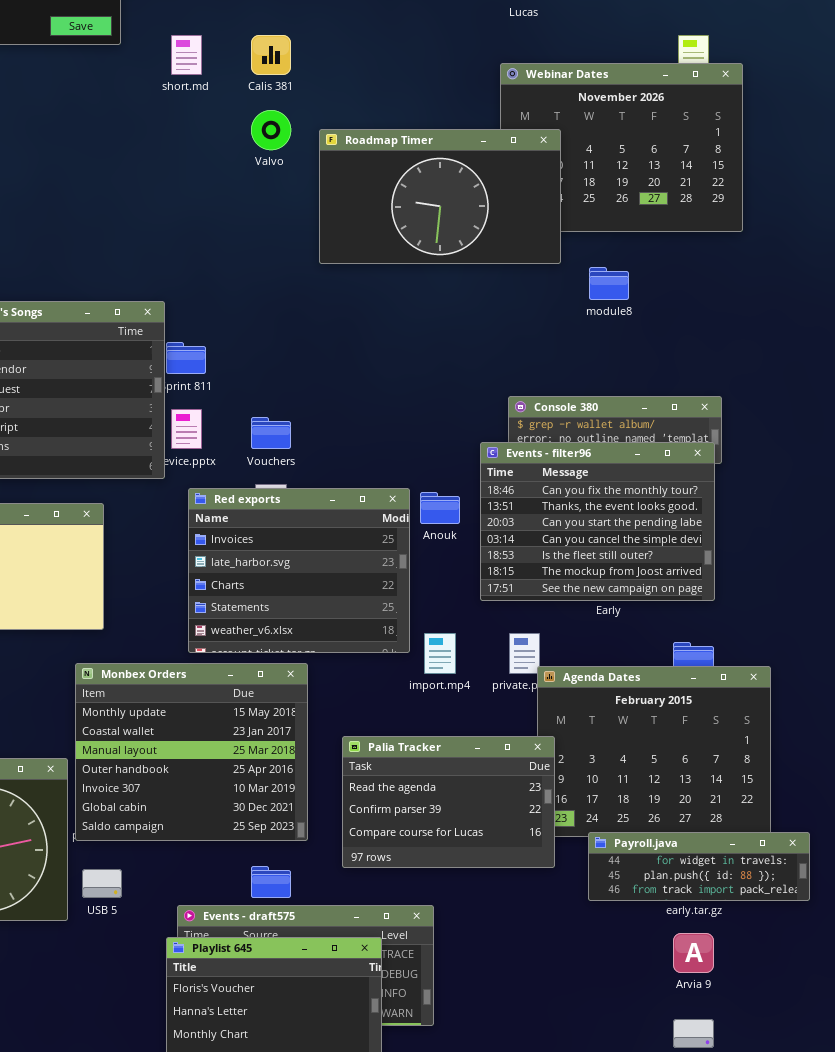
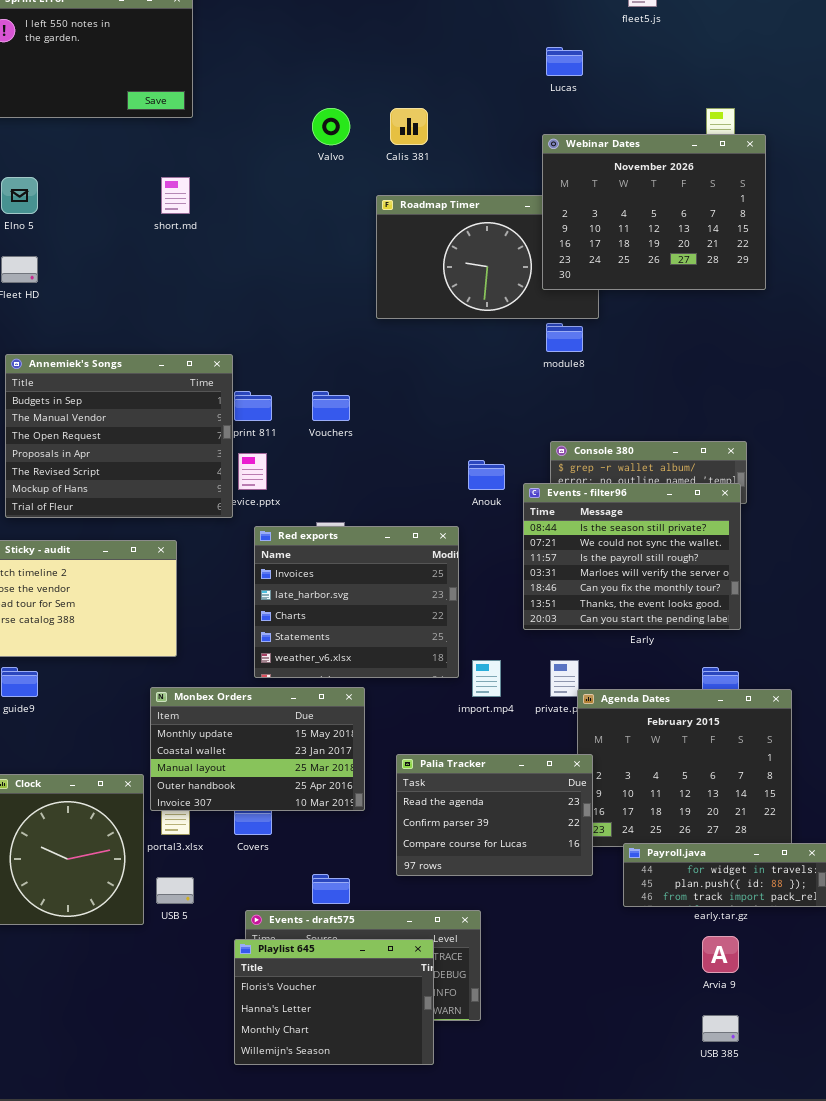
short.md: [171,35,202,75] -> [161,177,190,214], moved
Calis 381: [251,35,291,75] -> [390,108,428,145], moved
Webinar Dates: [500,63,743,232] -> [542,134,766,290], raised
Valvo: [251,110,291,150] -> [312,108,350,145], moved
module8: [589,267,629,300] -> [546,323,583,352], moved
Vouchers: [251,417,291,449] -> [312,391,350,421], moved
Events - filter96: [480,442,715,601] -> [523,483,741,630], scrolled up 4 rows
Anouk: [420,492,460,524] -> [468,460,505,490], moved
Monbex Orders: [75,663,308,841] -> [150,687,365,811], resized

